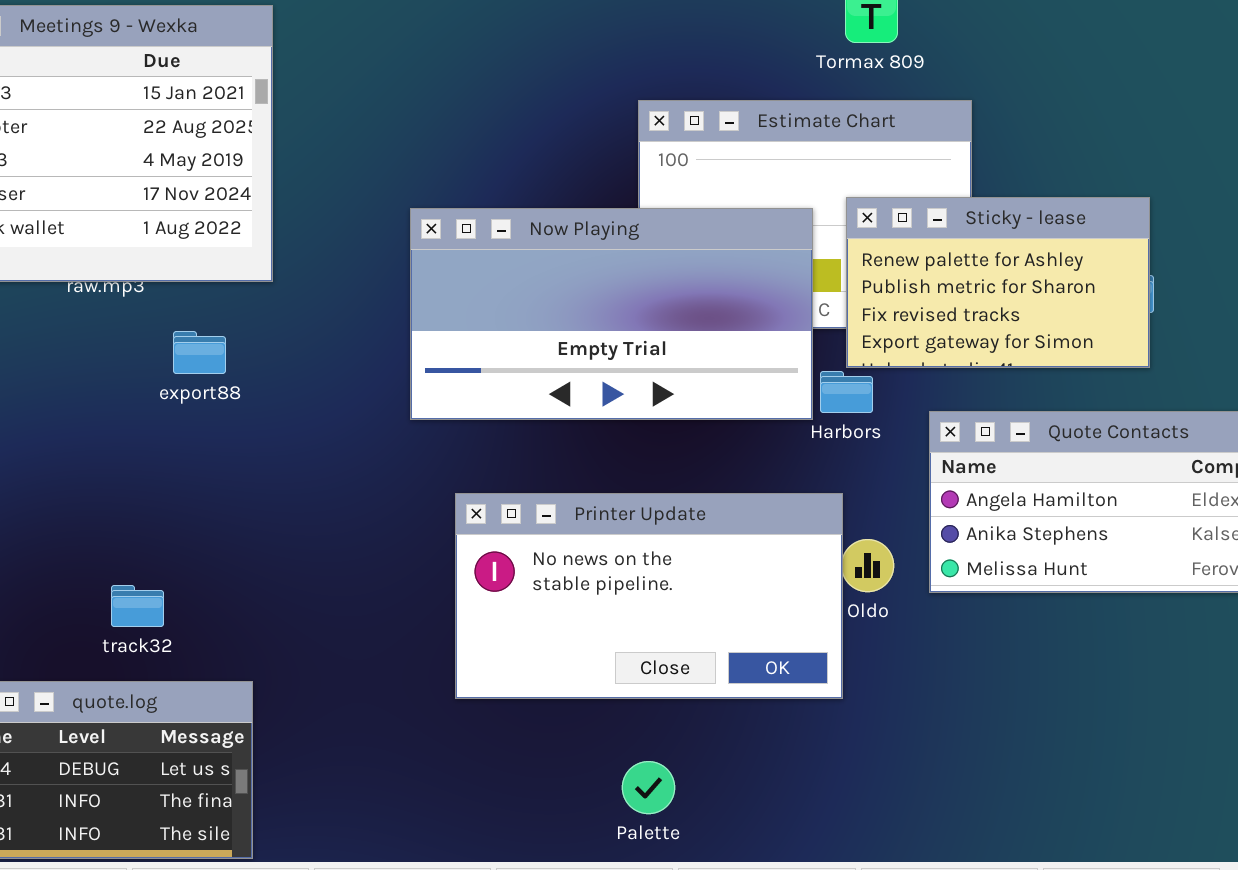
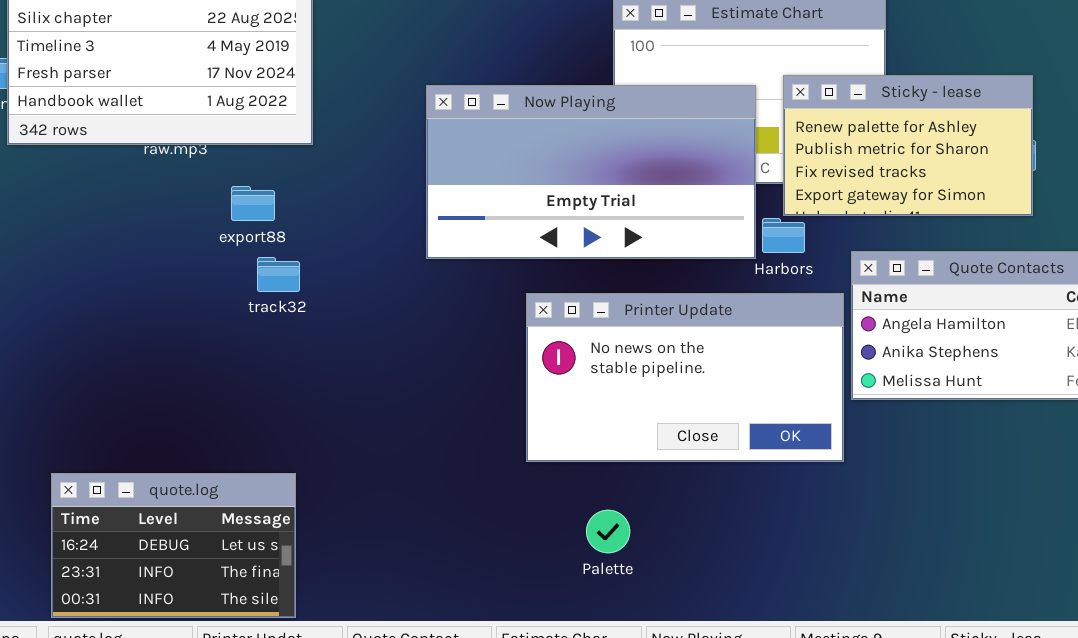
Printer Update: [455,493,843,699] -> [526,293,844,462], moved
track32: [111,585,164,627] -> [257,257,300,292], moved
Palette: [622,761,675,814] -> [586,510,630,553], moved

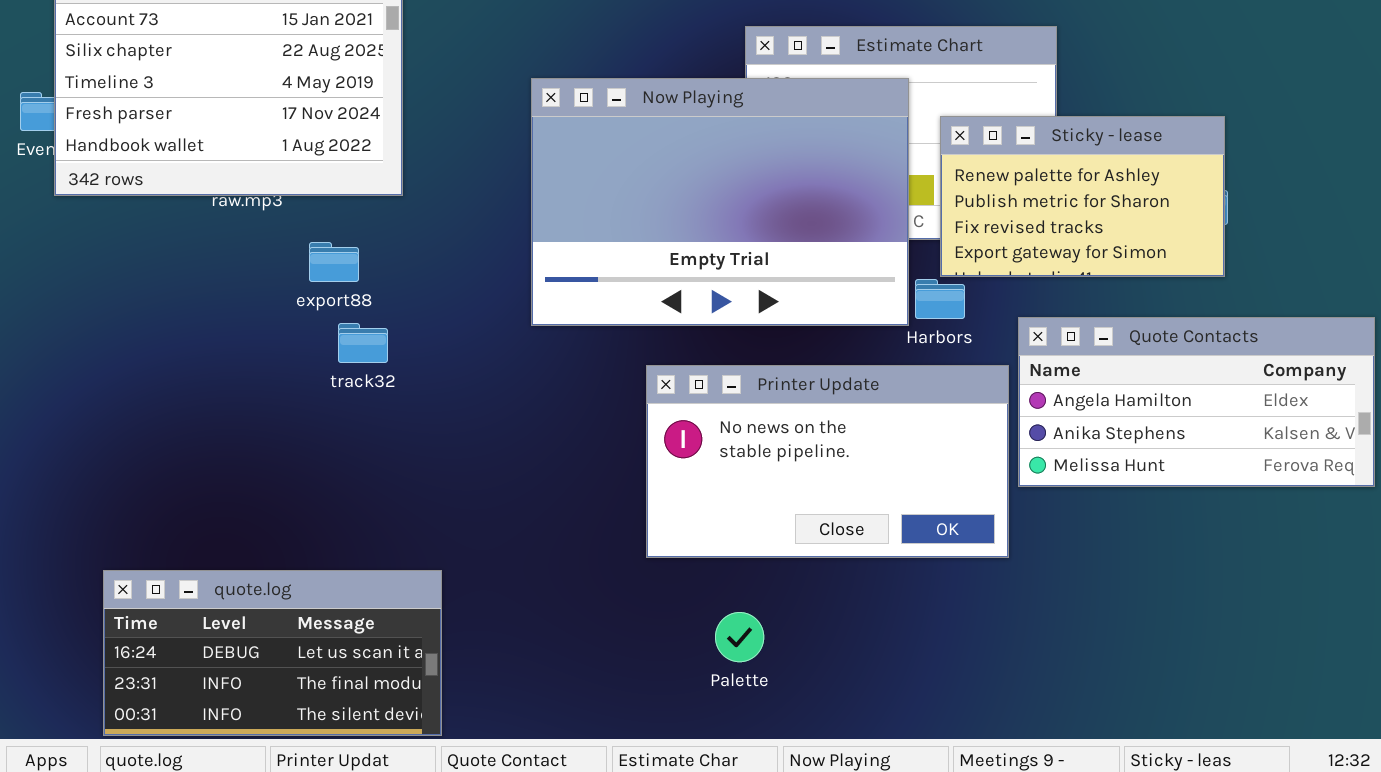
Now Playing: [426,85,756,259] -> [531,78,909,326], resized
quote.log: [51,473,296,618] -> [103,570,442,736], resized

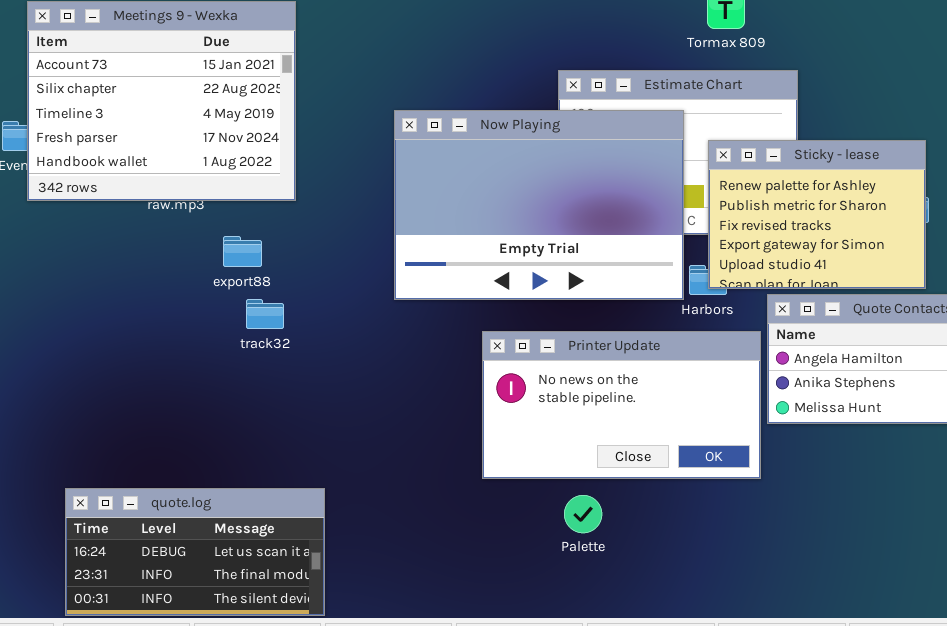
Sticky - lease: [940,116,1225,277] -> [708,140,926,289], resized
Palette: [715,612,764,662] -> [564,495,602,533], moved

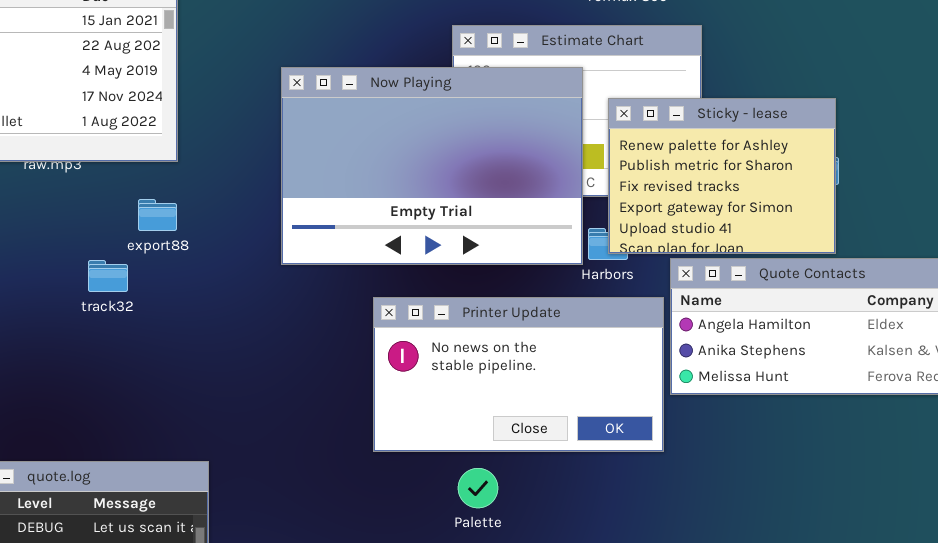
export88: [223,236,262,267] -> [138,199,177,231], moved
track32: [246,299,284,329] -> [88,260,128,292], moved

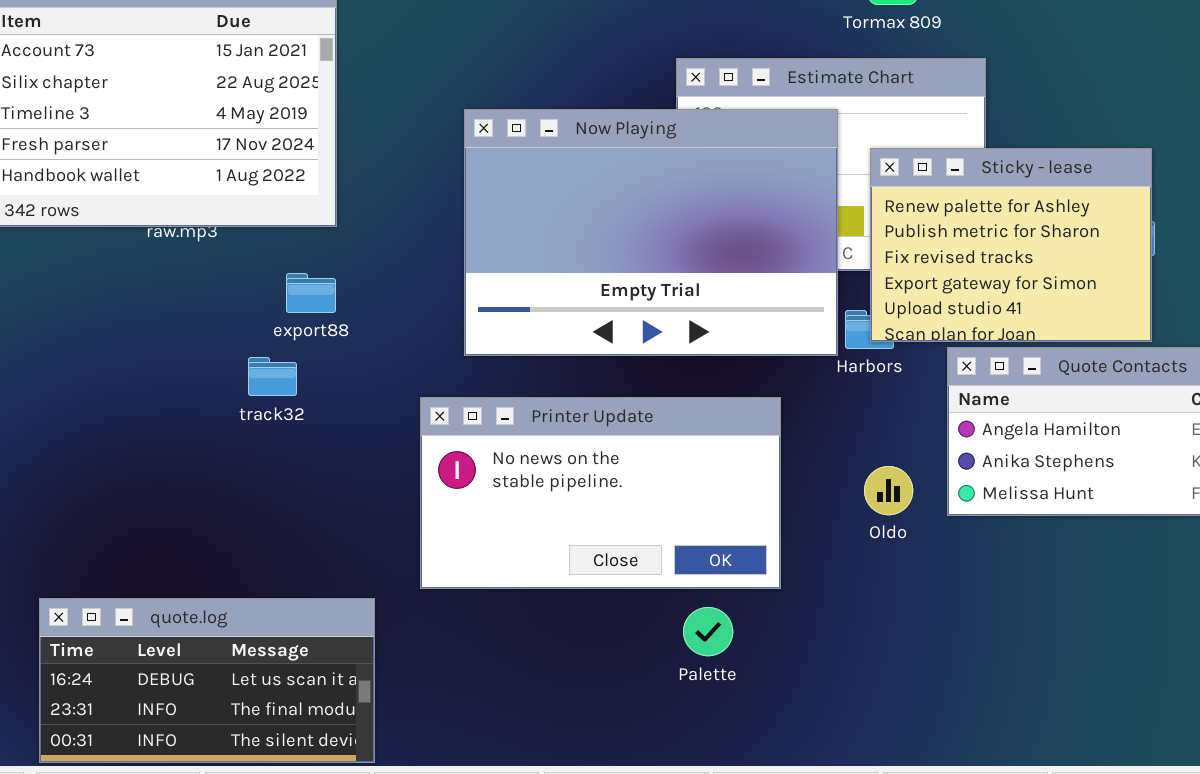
track32: [88,260,128,292] -> [248,357,297,396], moved
Printer Update: [373,297,664,452] -> [420,397,781,589], moved

